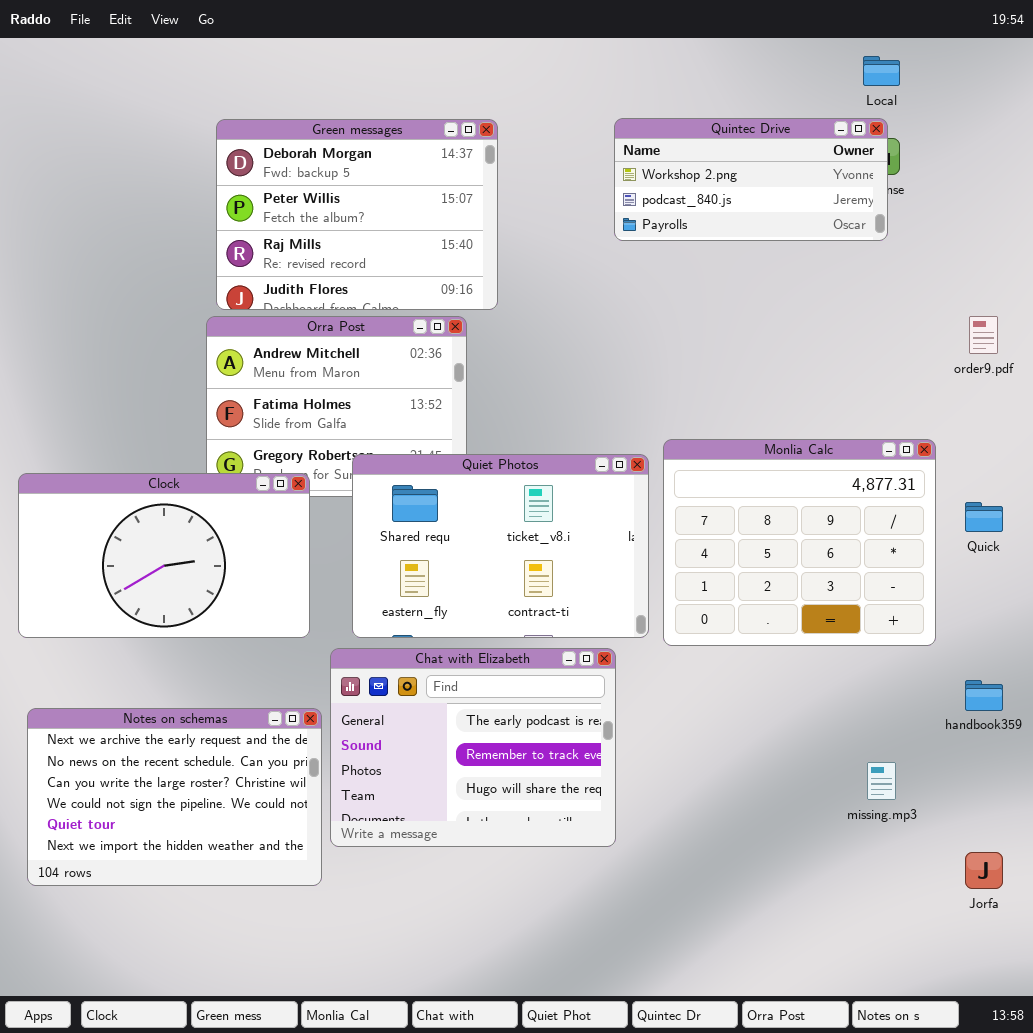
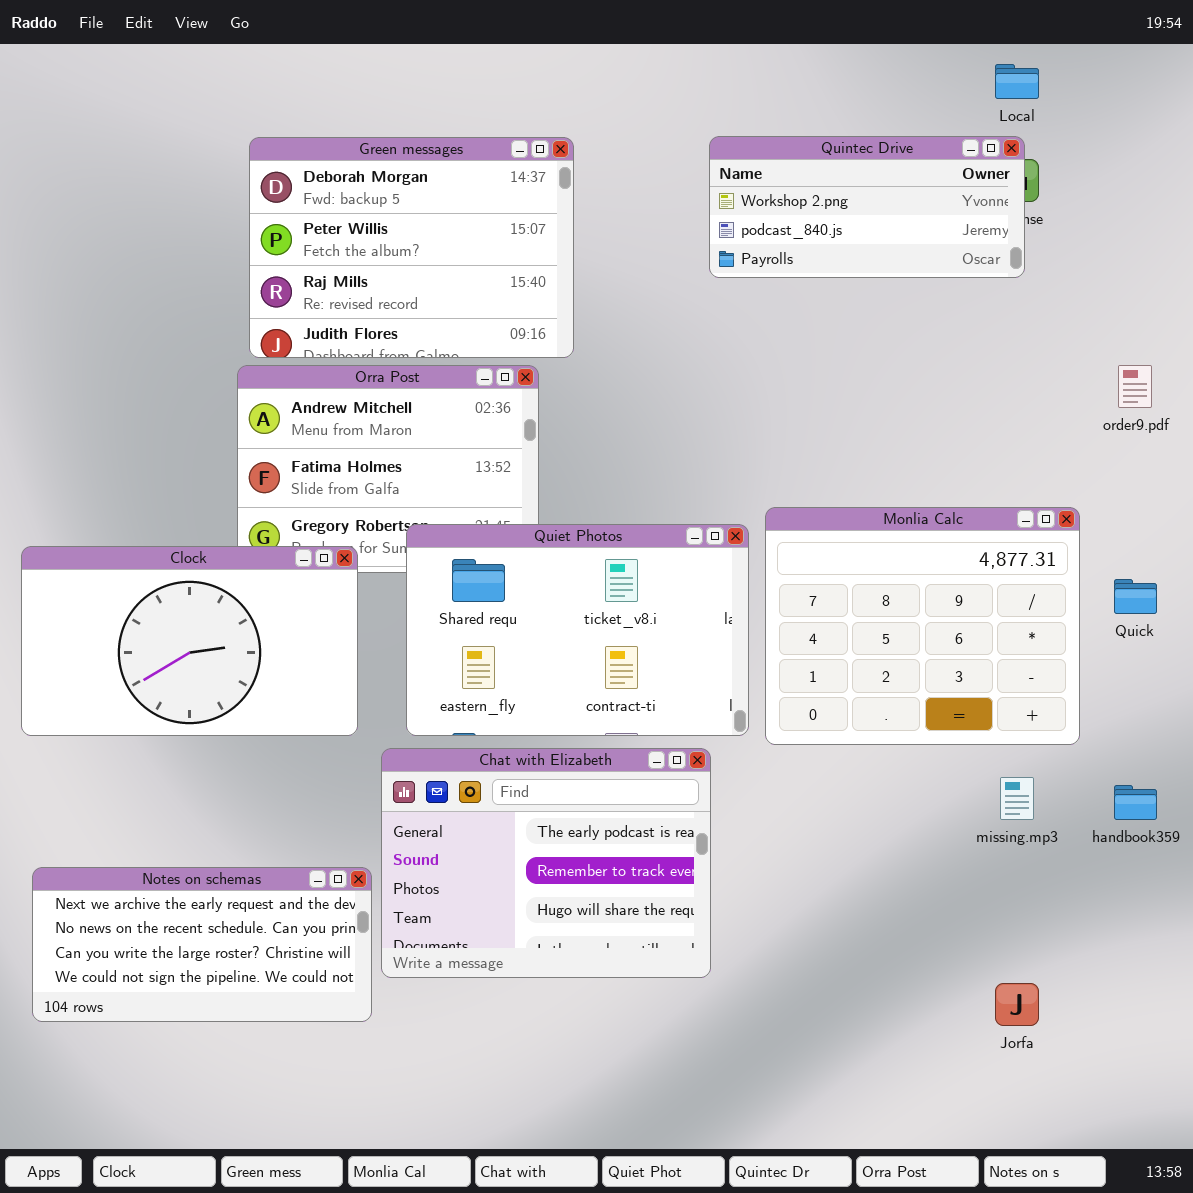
Notes on schemas: [27,708,322,886] -> [32,867,372,1022], resized
missing.mp3: [867,762,896,800] -> [1000,777,1034,820], moved
Jorfa: [965,852,1003,889] -> [995,983,1039,1026], moved

